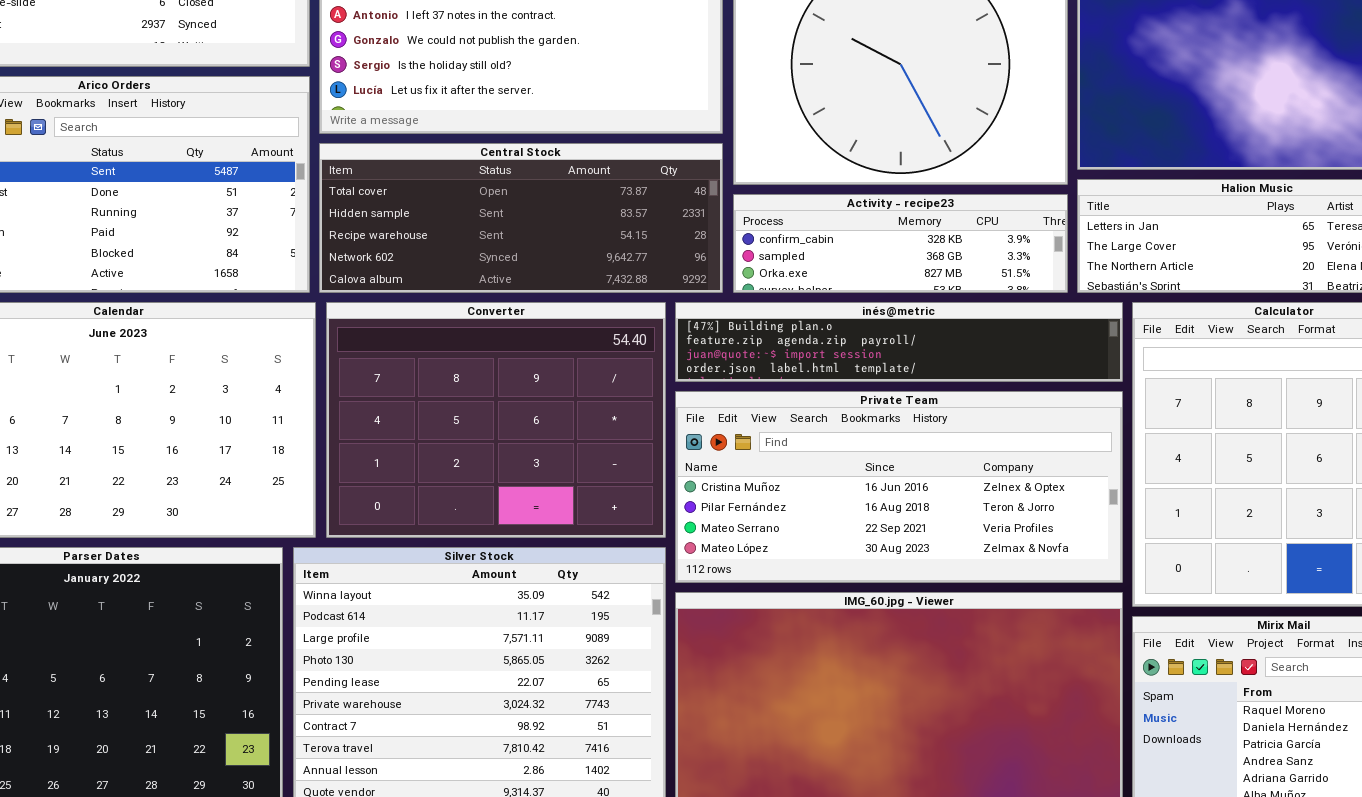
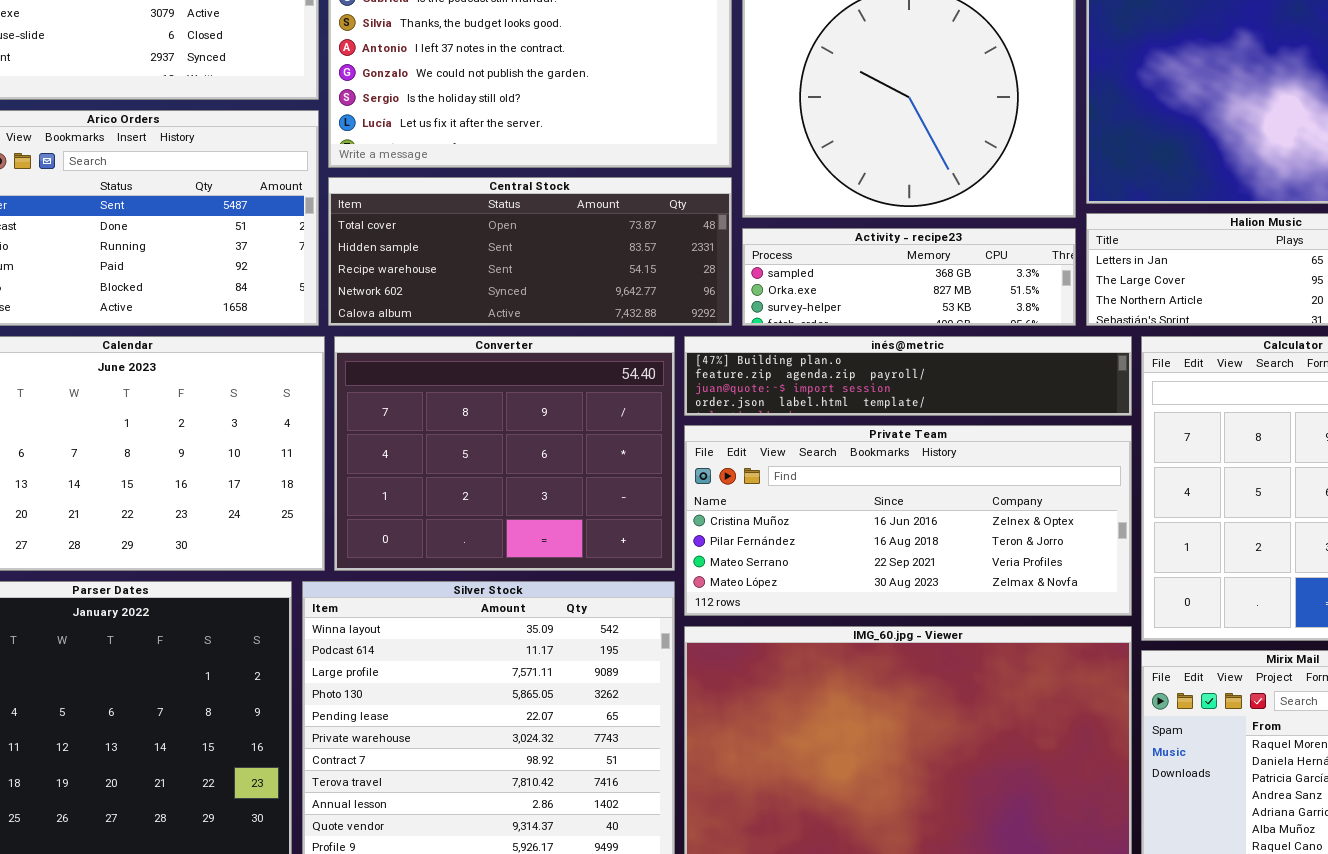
Activity - recipe23: [733,194,1068,293] -> [742,228,1076,326], scrolled down 1 row

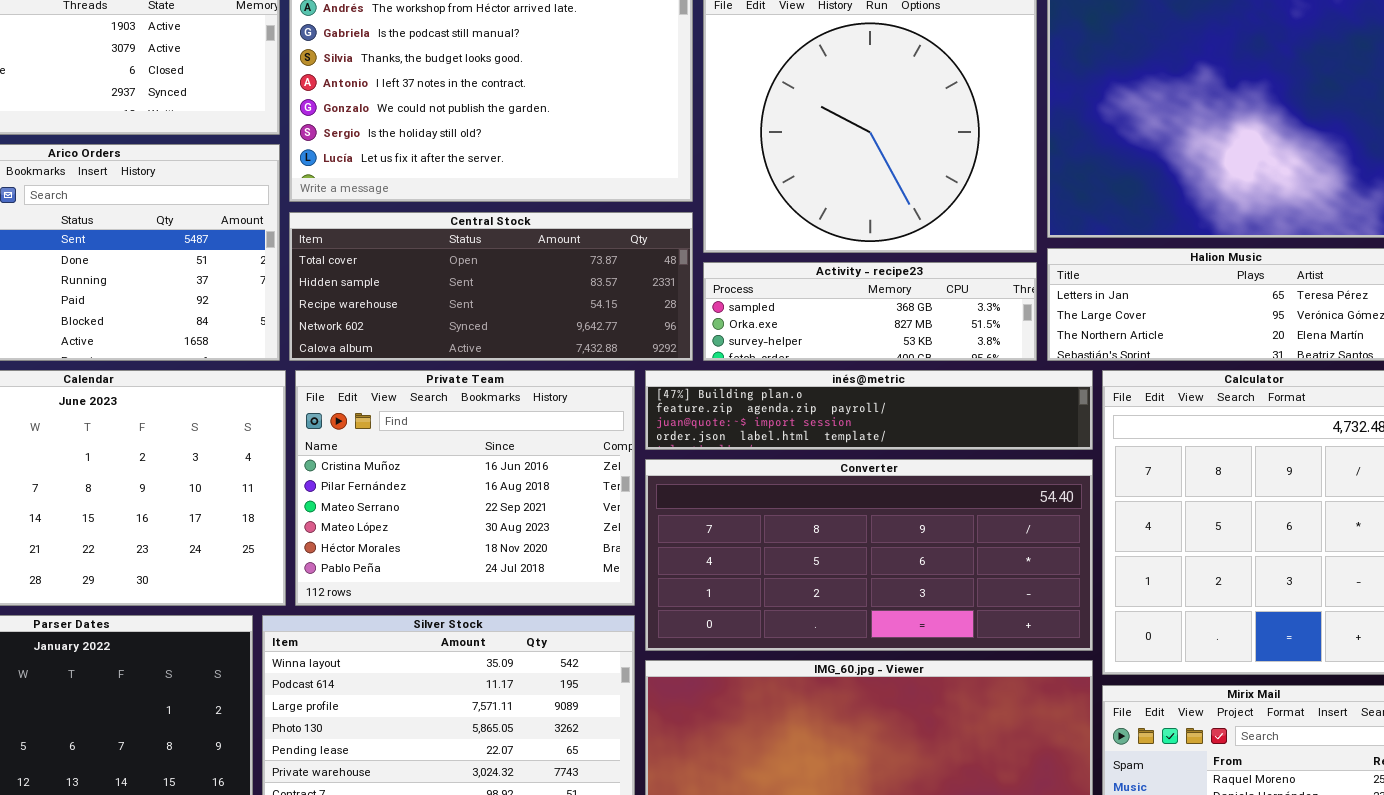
Converter: [334,336,675,571] -> [645,459,1093,651], moved, resized
Private Team: [684,425,1132,616] -> [295,370,635,606], moved, resized

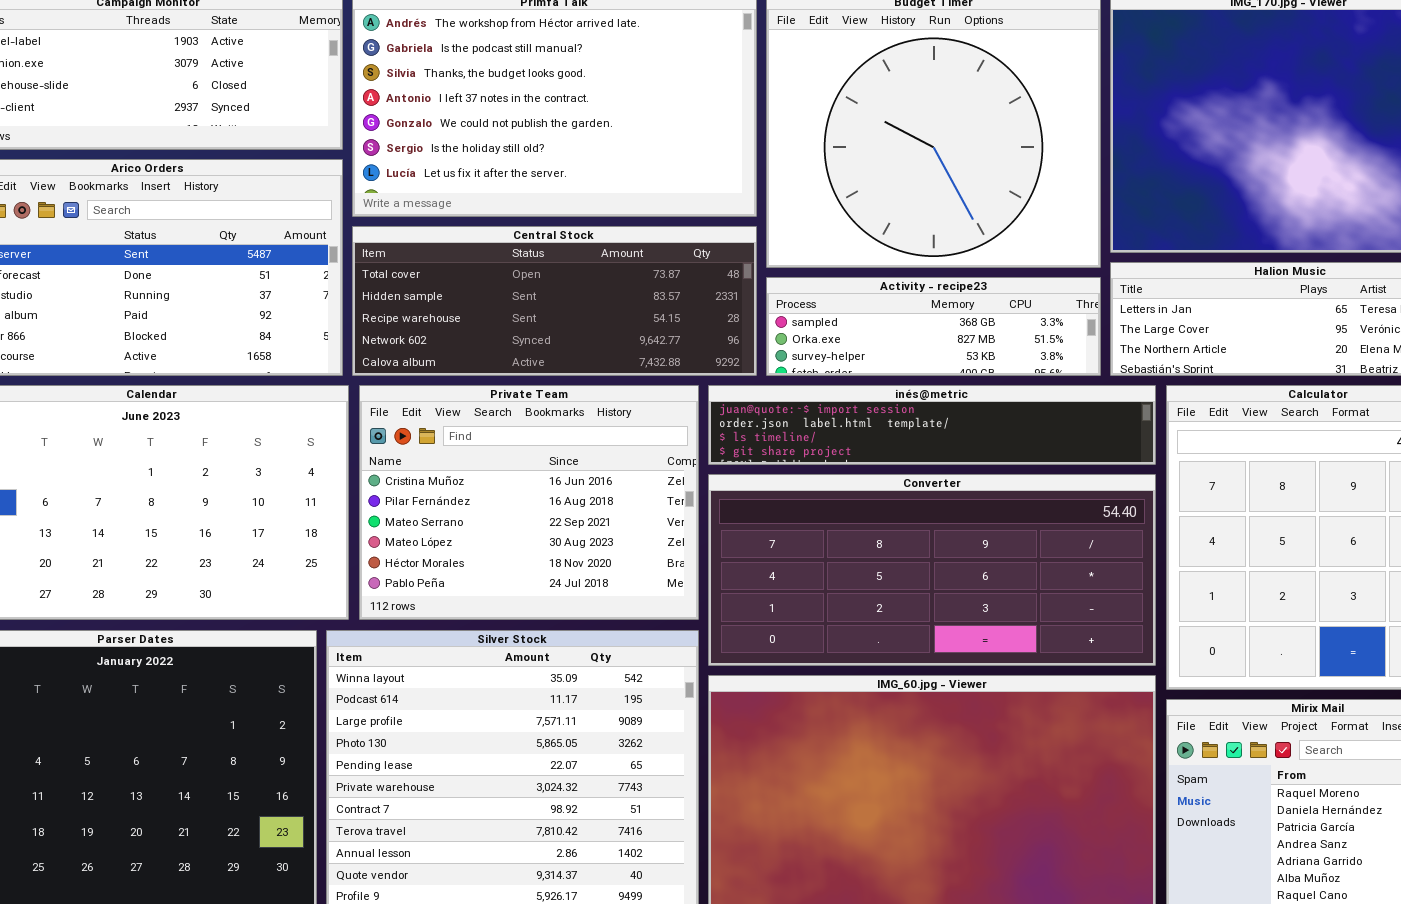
inés@metric: [645,370,1093,450] -> [708,385,1156,465], scrolled down 2 rows

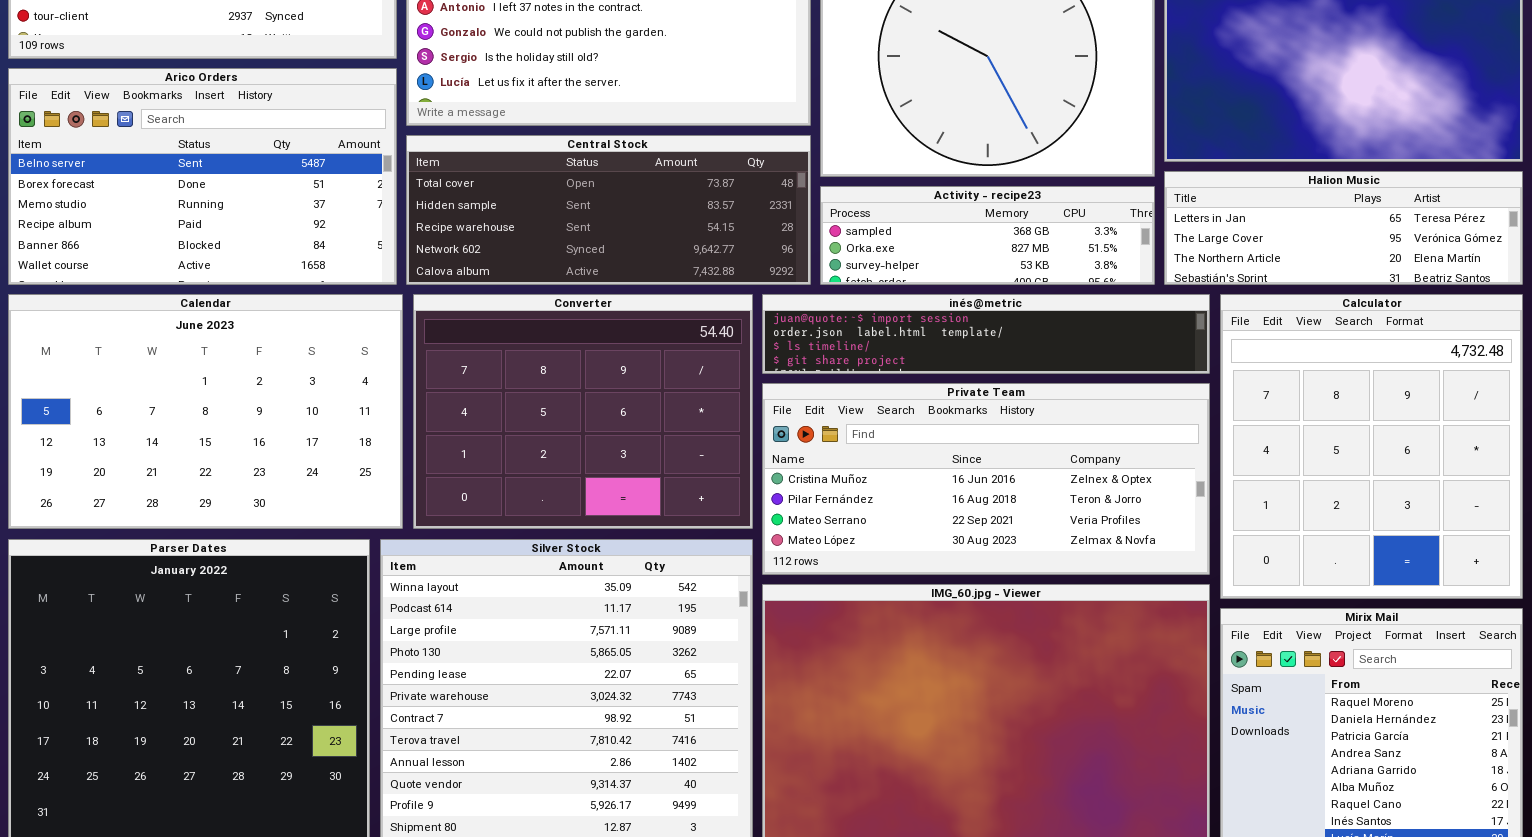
Private Team: [359,385,699,620] -> [762,383,1210,575], moved, resized
Converter: [708,474,1156,666] -> [413,294,753,529], moved, resized

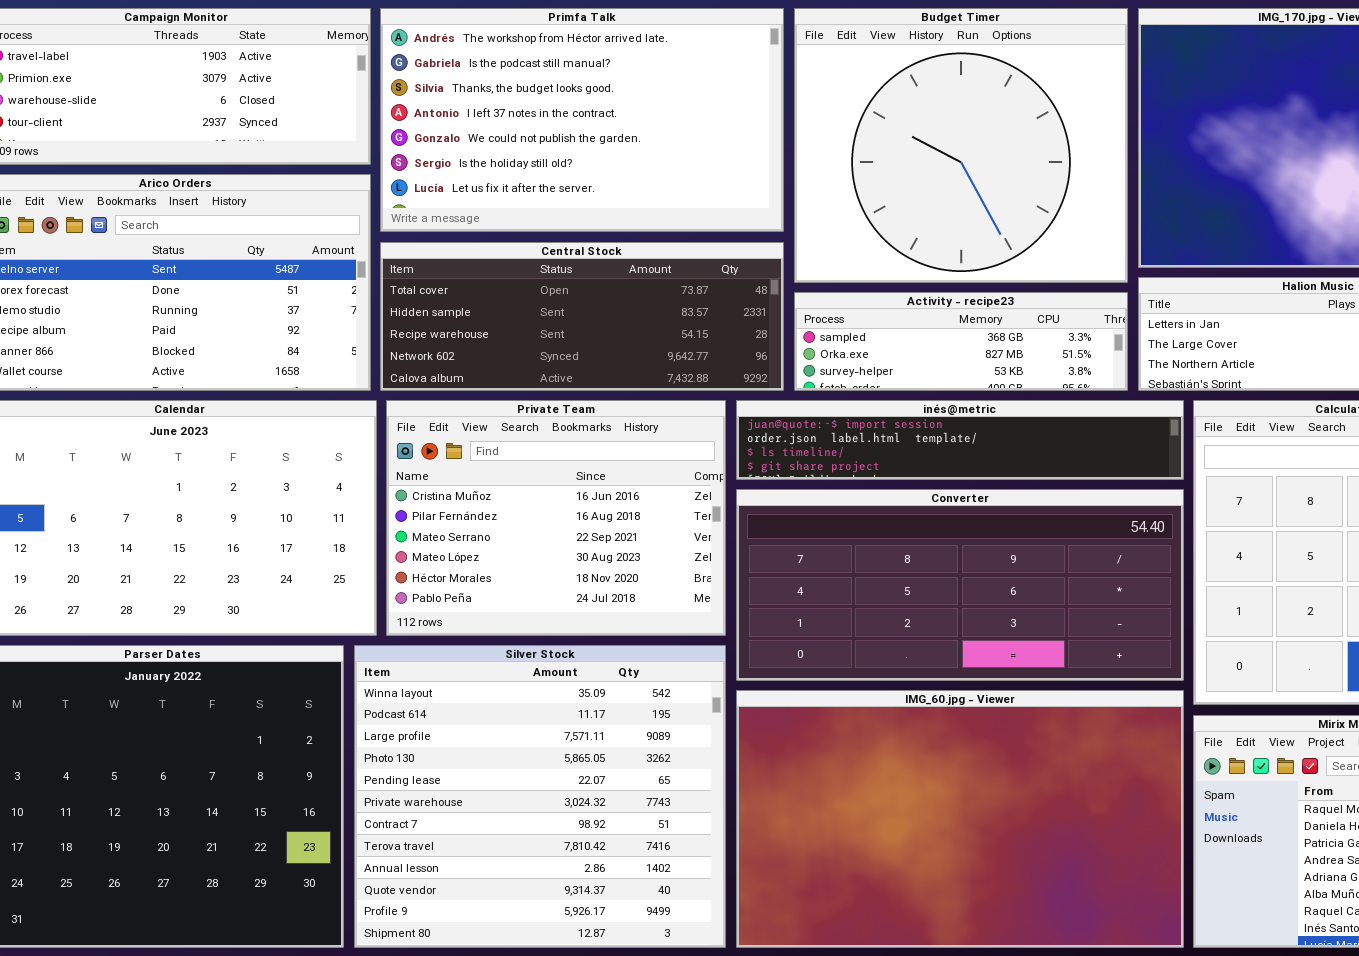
Converter: [413,294,753,529] -> [736,489,1184,681], moved, resized
Private Team: [762,383,1210,575] -> [386,400,726,636], moved, resized

